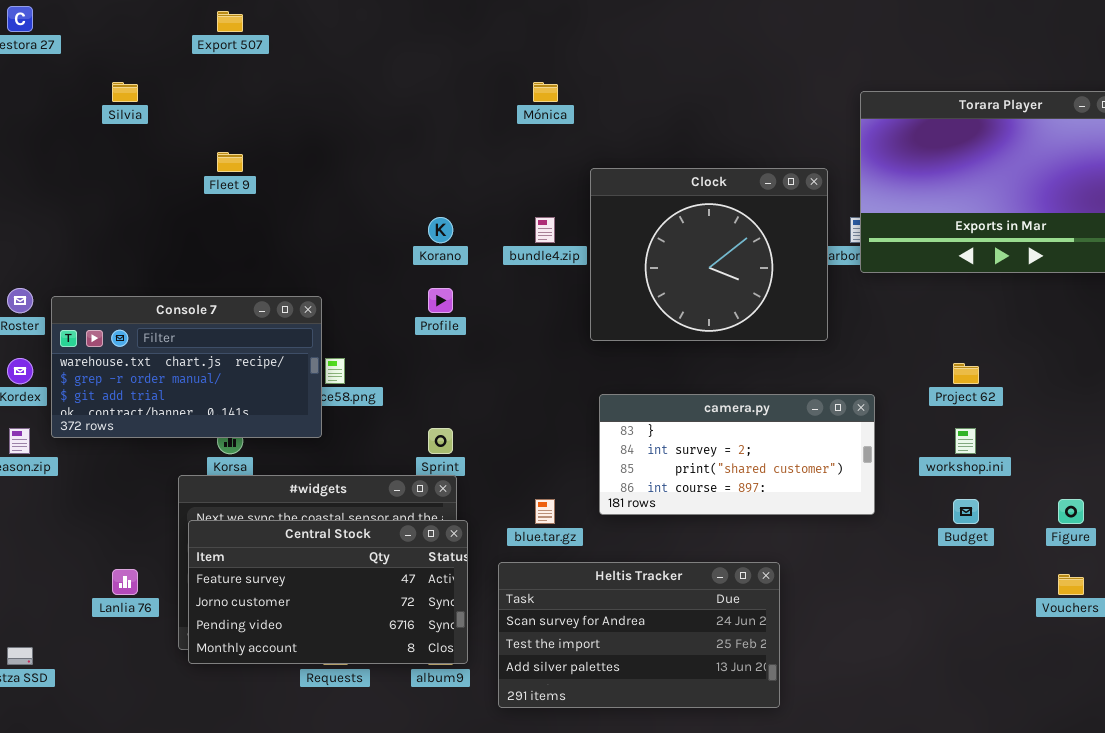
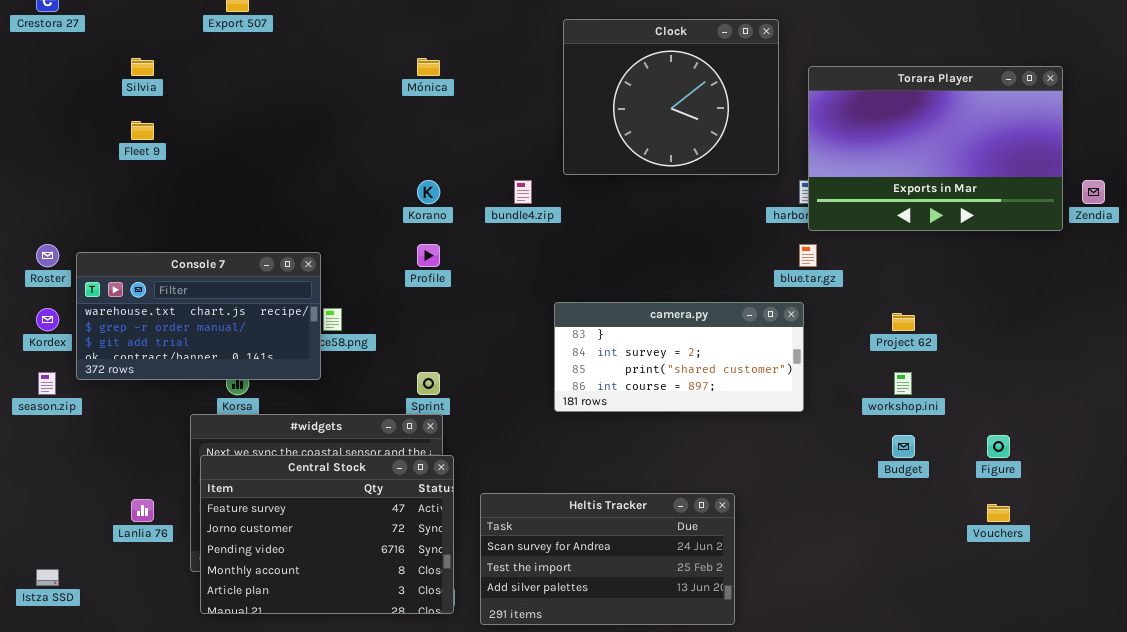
Mónica: [533,82,558,102] -> [417,58,440,76], moved
Fleet 9: [217,152,243,172] -> [131,121,154,140], moved
Clock: [590,168,828,341] -> [563,19,779,175], moved
camera.py: [599,394,875,515] -> [554,302,804,412], moved
blue.tar.gz: [535,499,555,524] -> [799,244,817,267], moved
Central Stock: [188,520,468,664] -> [200,455,454,614], resized

